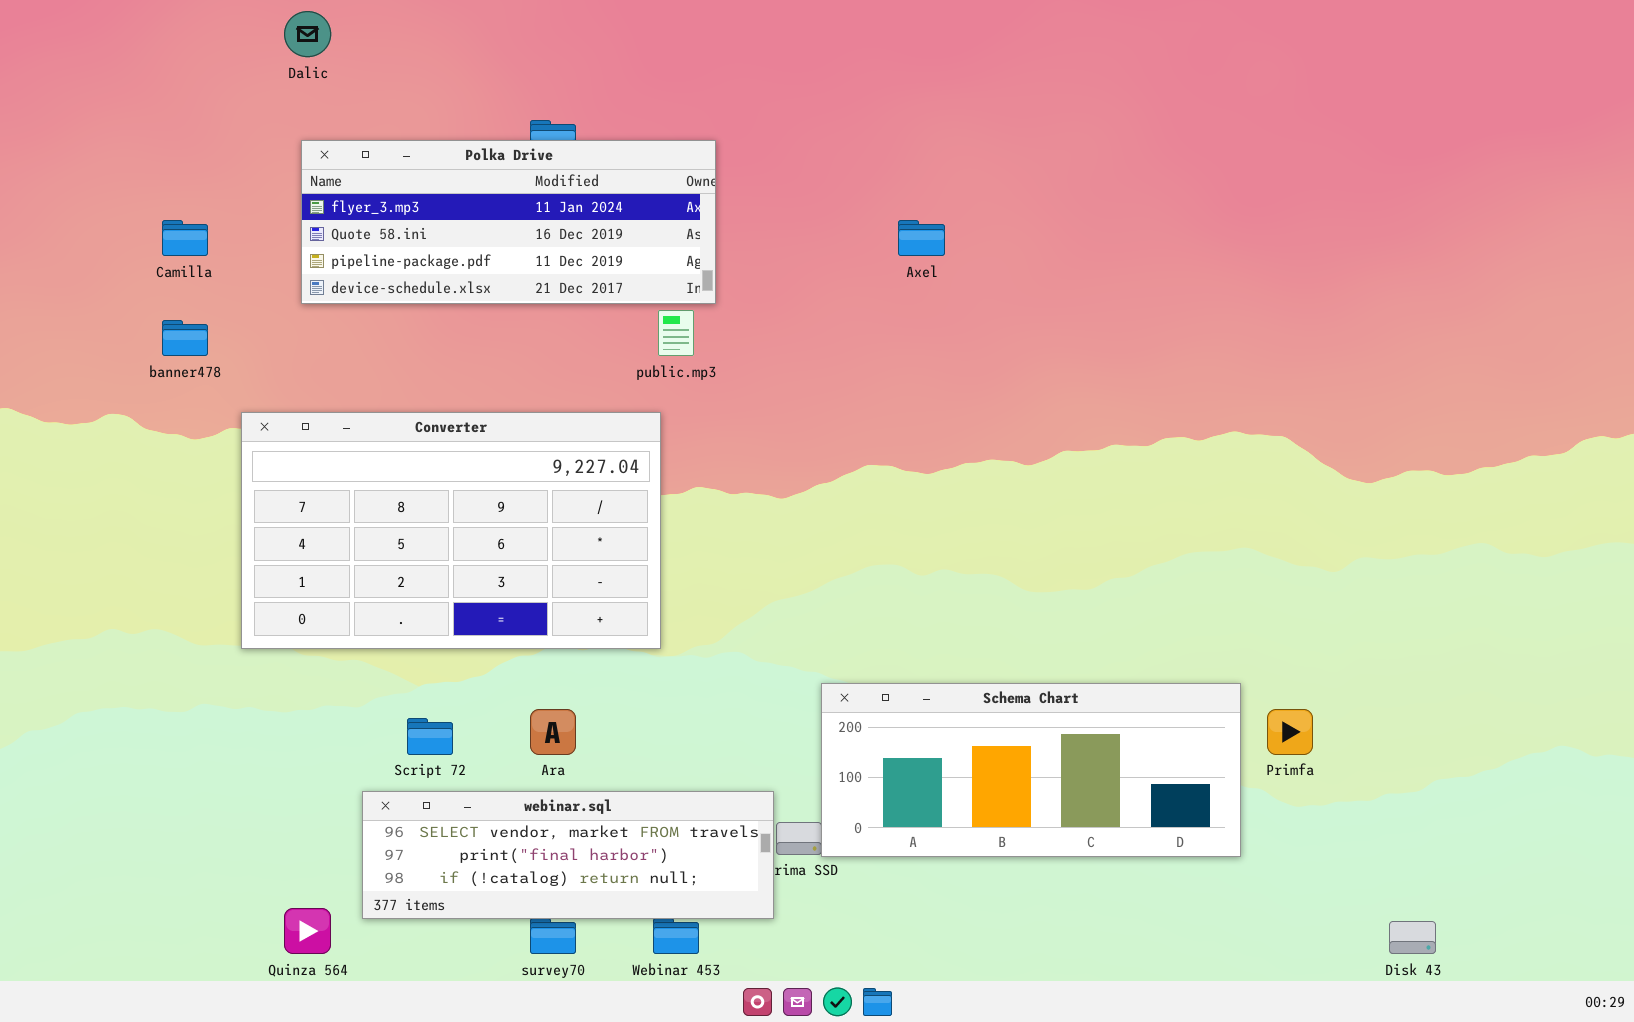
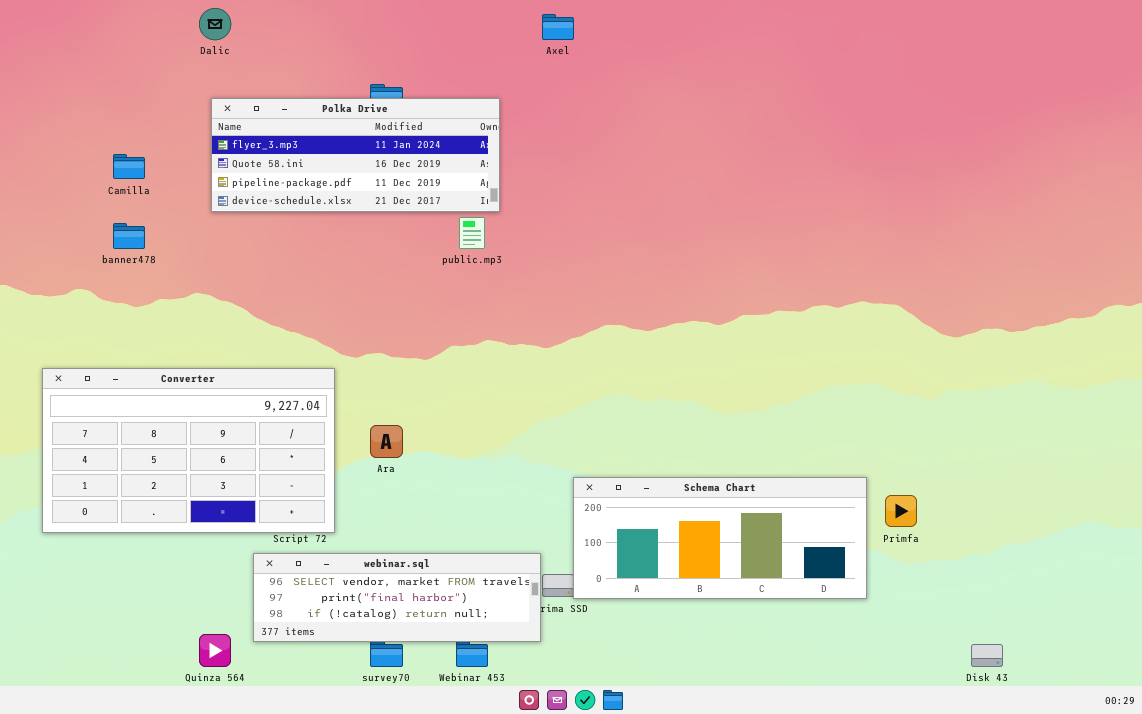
Axel: [898,220,945,256] -> [542,14,574,40], moved
Converter: [241,412,661,649] -> [42,368,335,533], moved
Ara: [530,709,576,755] -> [370,425,403,458], moved

